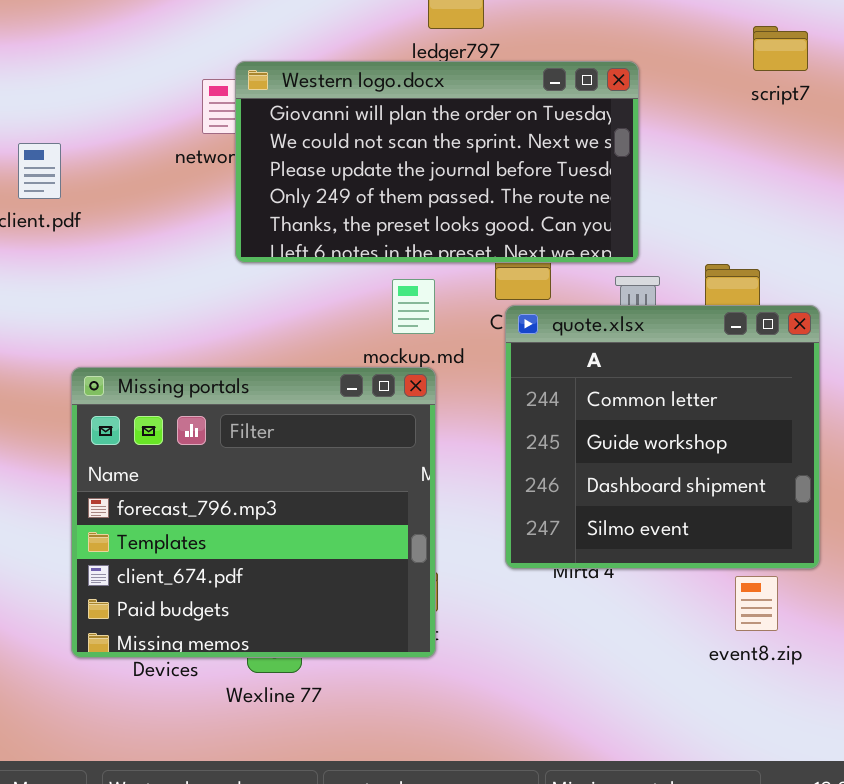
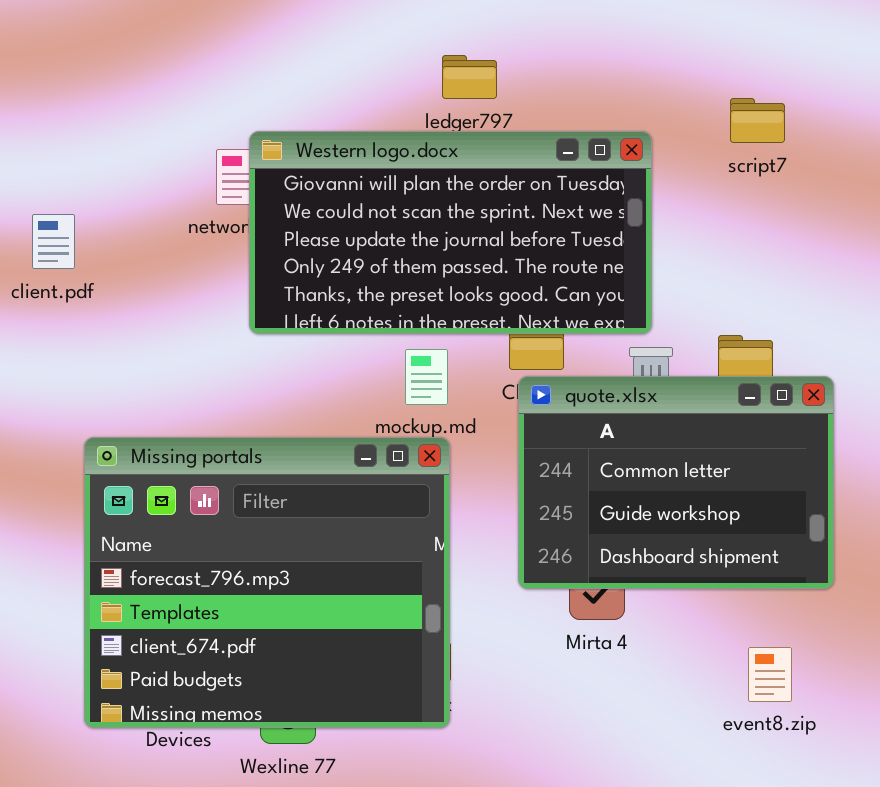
script7: [753,26,808,71] -> [730,98,785,143], moved
quote.xlsx: [505,305,820,569] -> [518,376,834,589], resized

